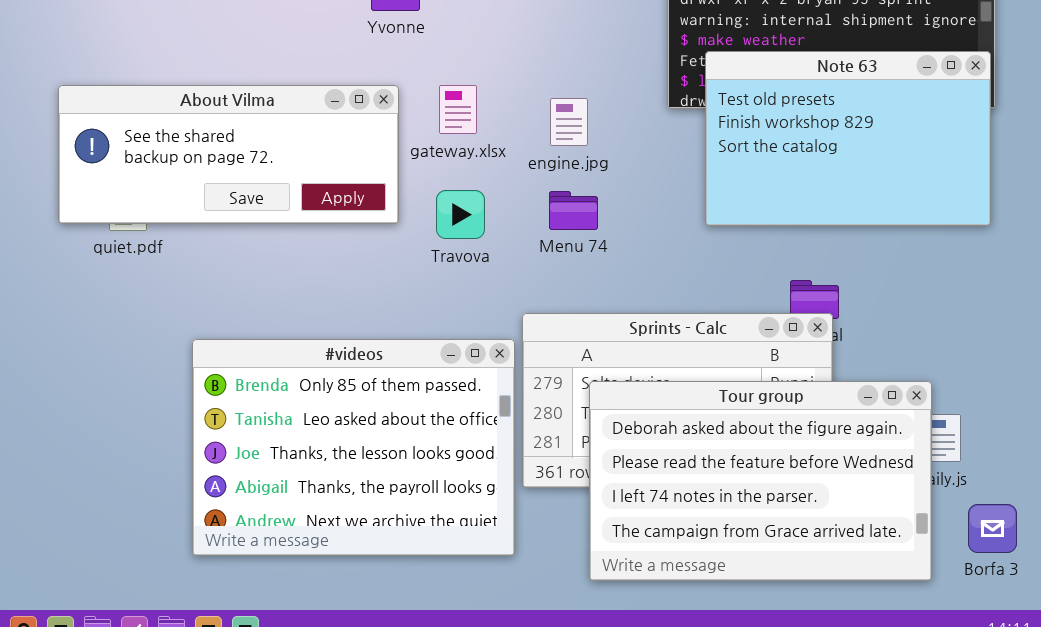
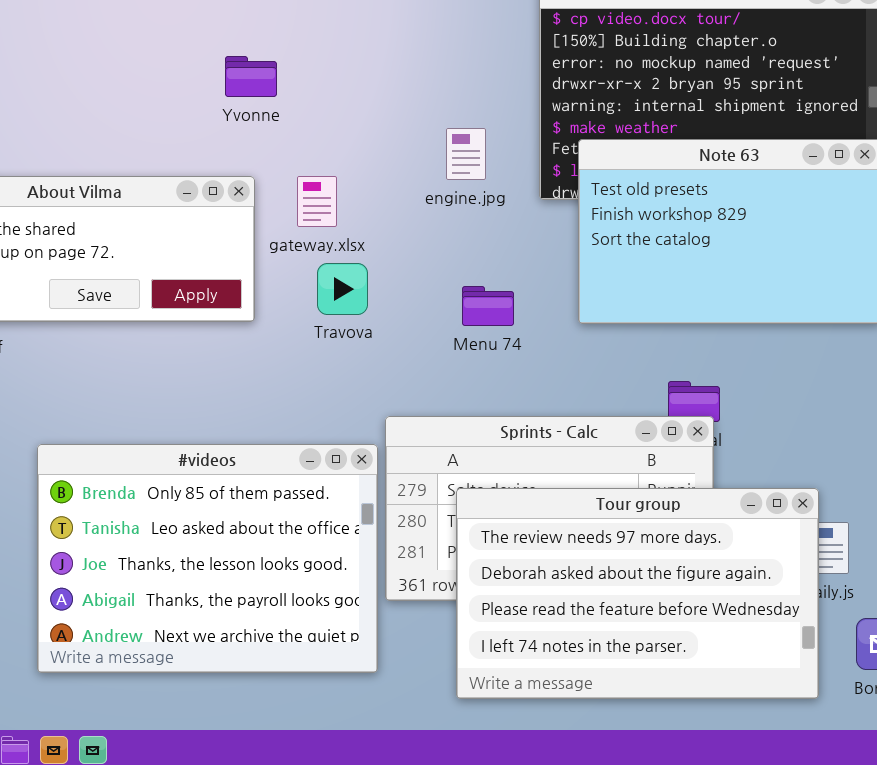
engine.jpg: [550,98,588,146] -> [446,128,486,180], moved
Travova: [436,190,485,239] -> [317,263,368,315], moved
Menu 74: [549,191,598,230] -> [462,286,514,326], moved
Tour group: [589,381,932,581] -> [456,488,819,699], scrolled up 1 row

